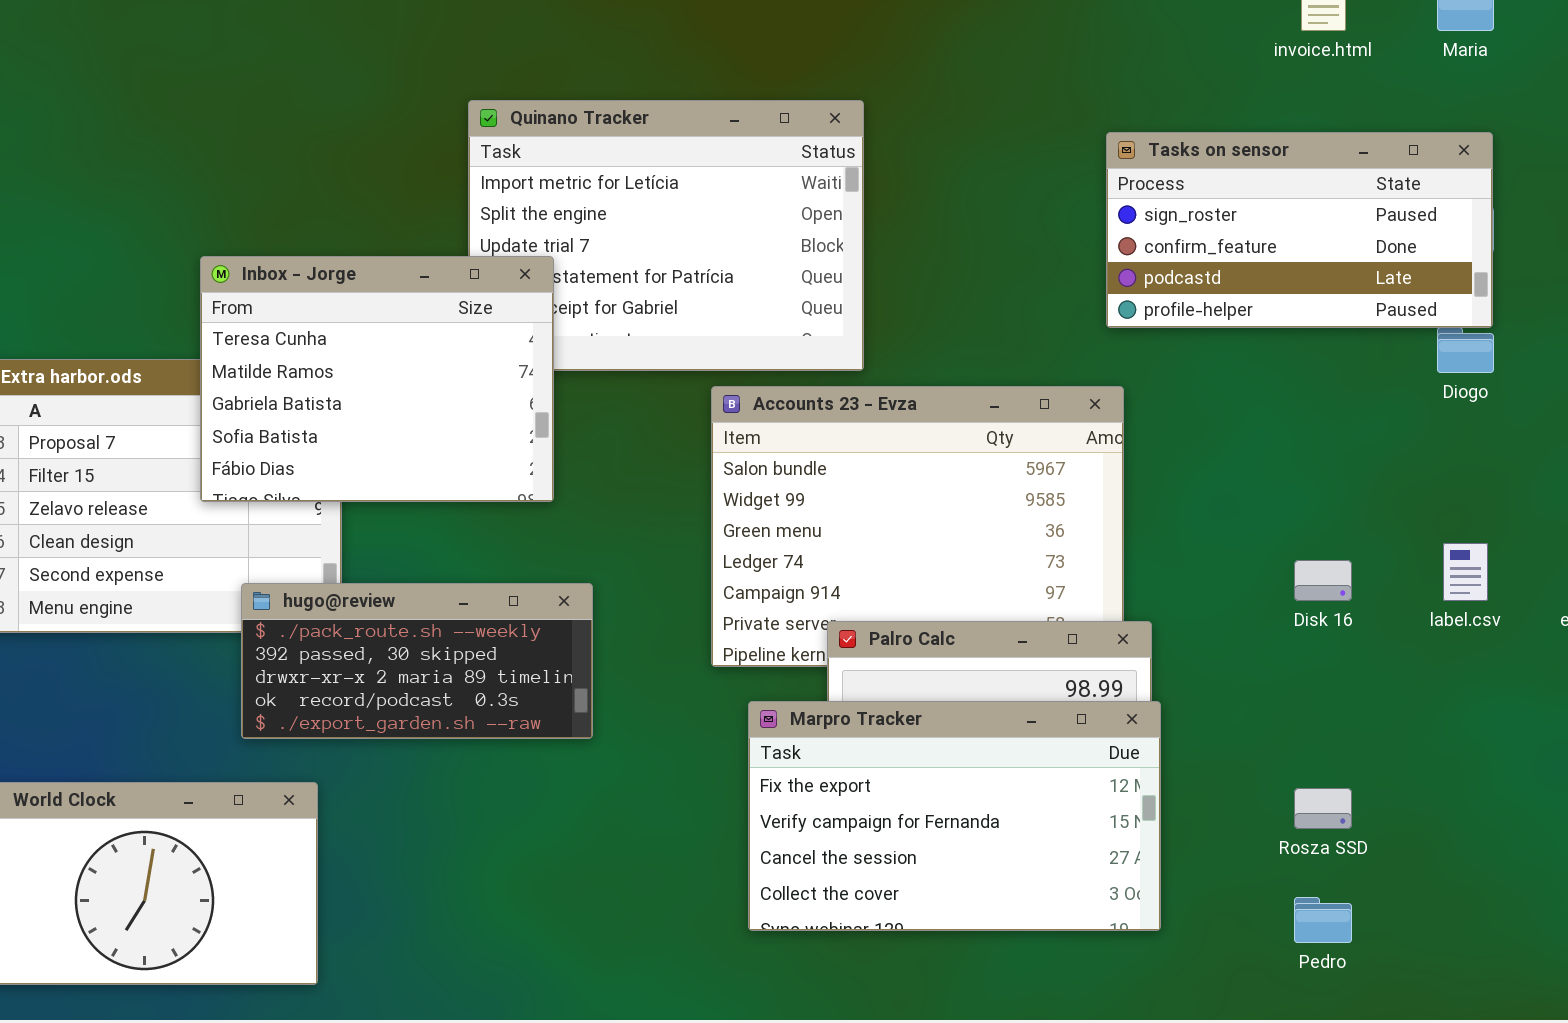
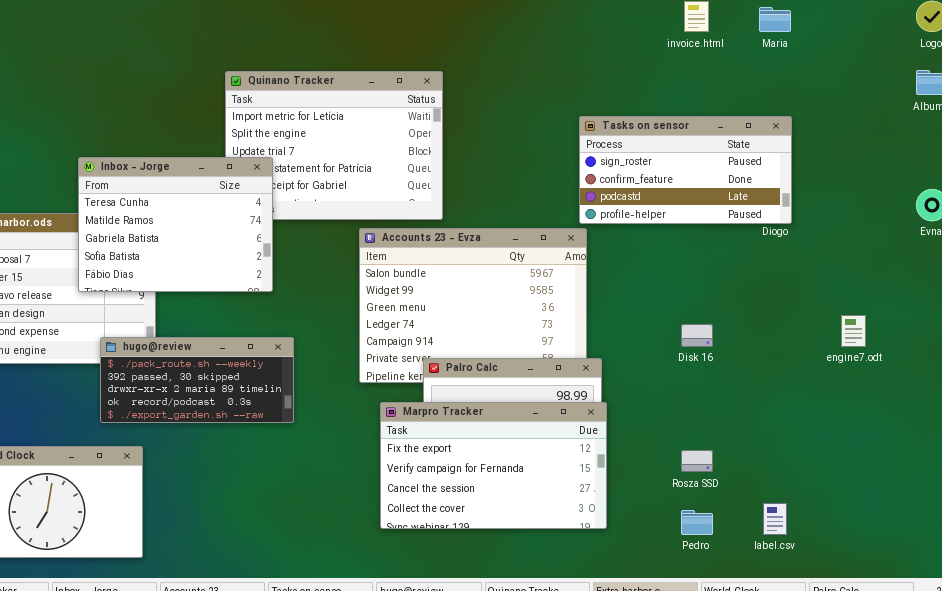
Tasks on sensor: [1106,132,1493,328] -> [579,116,792,224], moved
label.csv: [1443,543,1488,601] -> [763,503,787,535], moved

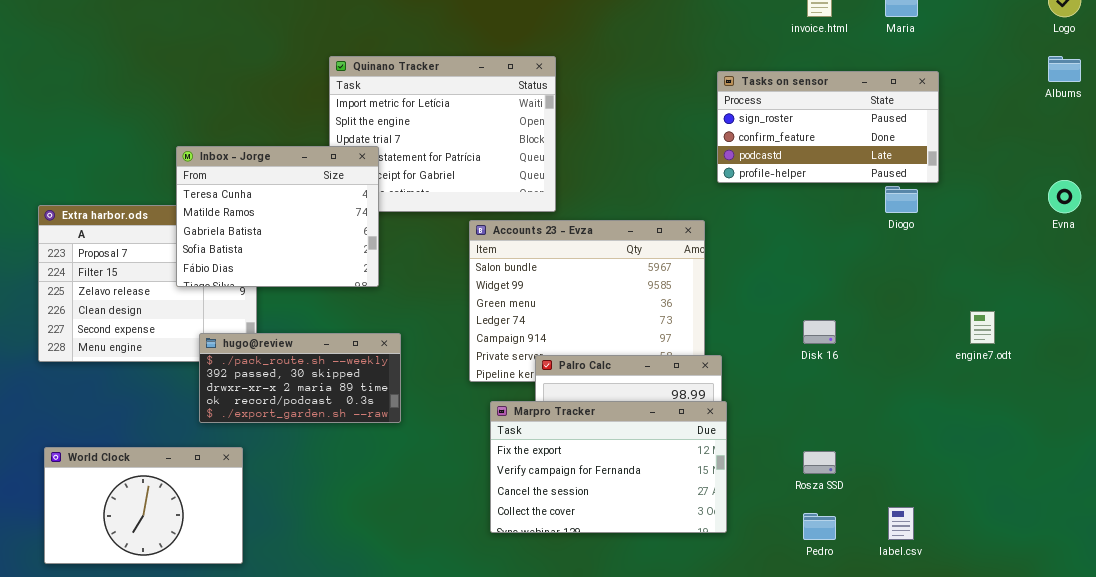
Tasks on sensor: [579,116,792,224] -> [717,71,939,183], moved

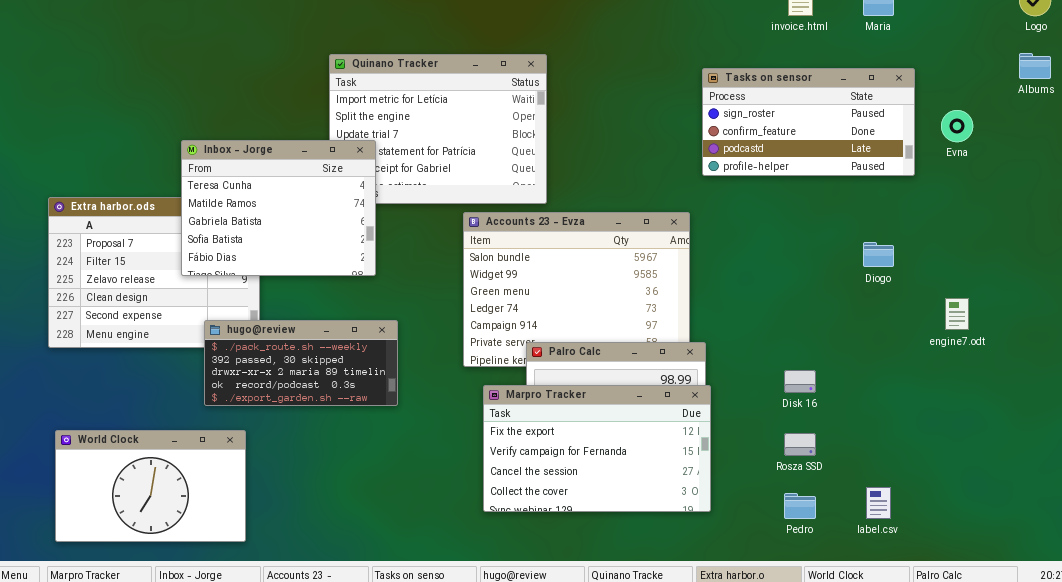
Evna: [1048,180,1081,213] -> [941,110,973,142], moved
Diogo: [885,186,918,213] -> [863,242,894,267], moved
Disk 16: [803,320,836,344] -> [784,370,816,393], moved

